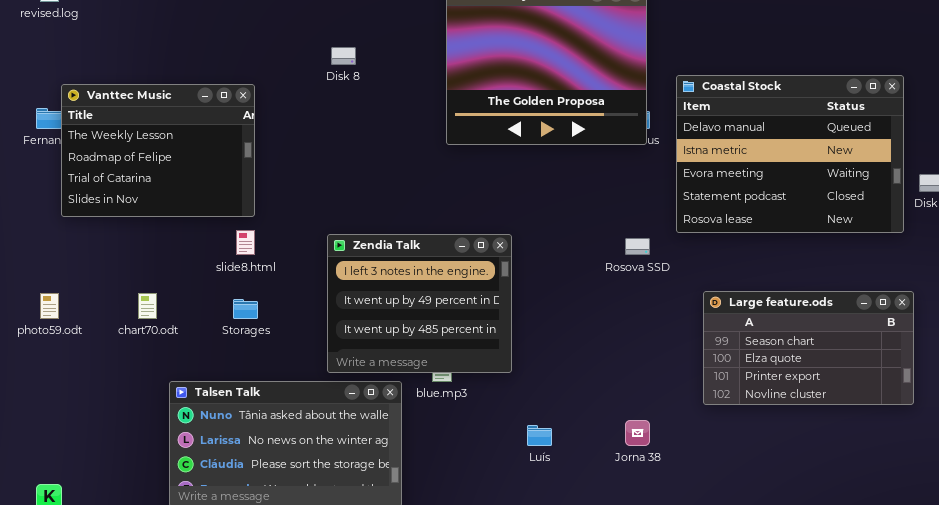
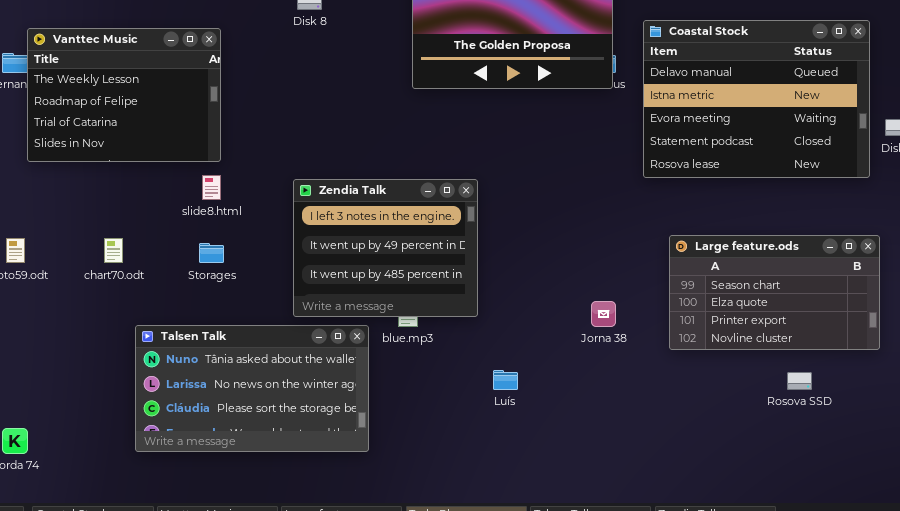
Rosova SSD: [625,238,650,255] -> [787,372,812,390], moved
Jorna 38: [625,420,650,446] -> [591,301,616,327], moved

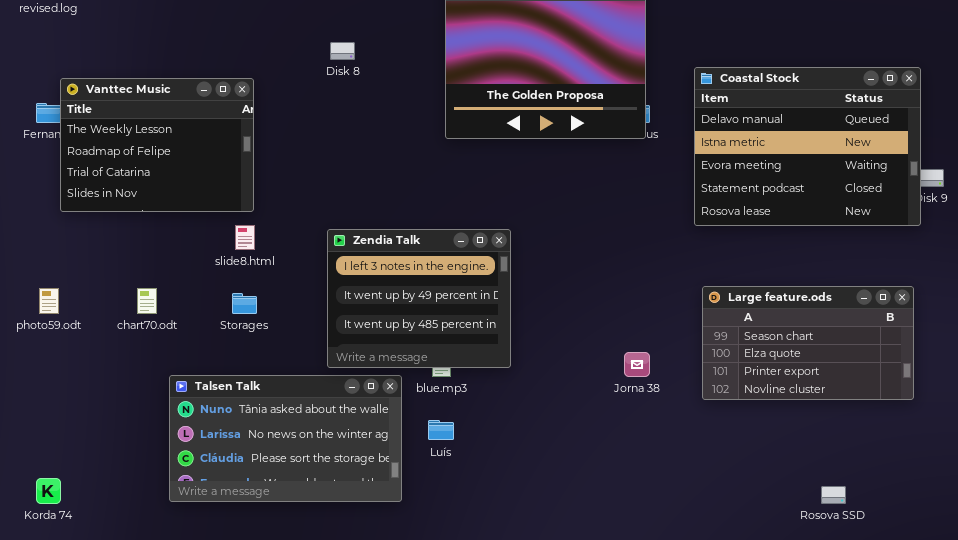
Coastal Stock: [643,20,870,178] -> [694,67,921,226], moved
Luís: [493,370,518,390] -> [428,420,454,440], moved
Rosova SSD: [787,372,812,390] -> [821,486,846,504], moved

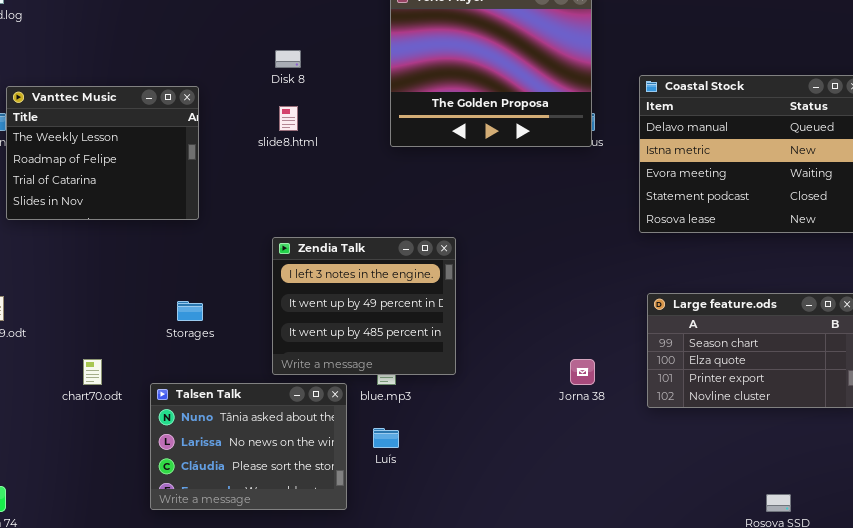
slide8.html: [235,225,255,250] -> [279,106,298,131], moved
chart70.odt: [137,288,157,314] -> [83,359,102,385], moved
Talsen Talk: [169,375,402,502] -> [150,383,347,510], resized

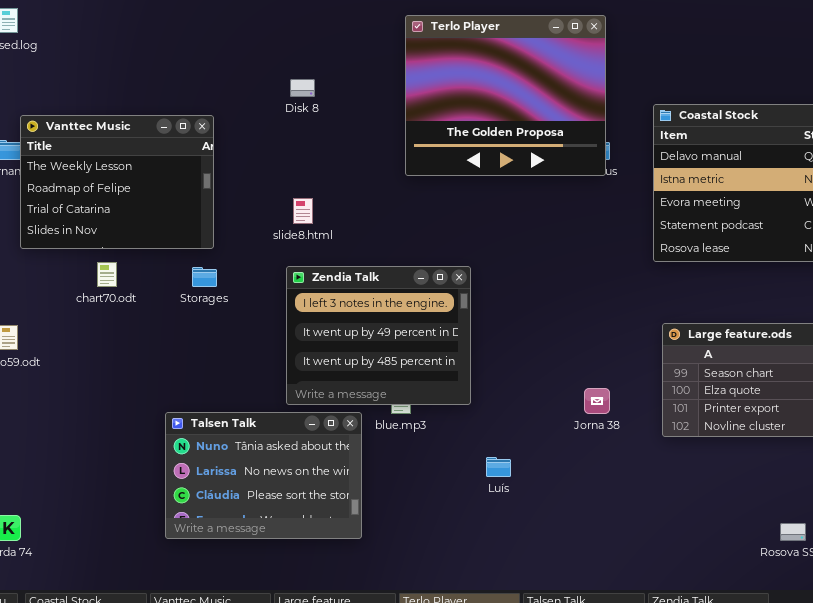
slide8.html: [279,106,298,131] -> [293,198,313,224], moved
Storages: [177,301,203,321] -> [192,267,217,287], moved
chart70.odt: [83,359,102,385] -> [97,262,117,287], moved
Luís: [373,428,399,448] -> [486,457,511,477], moved

